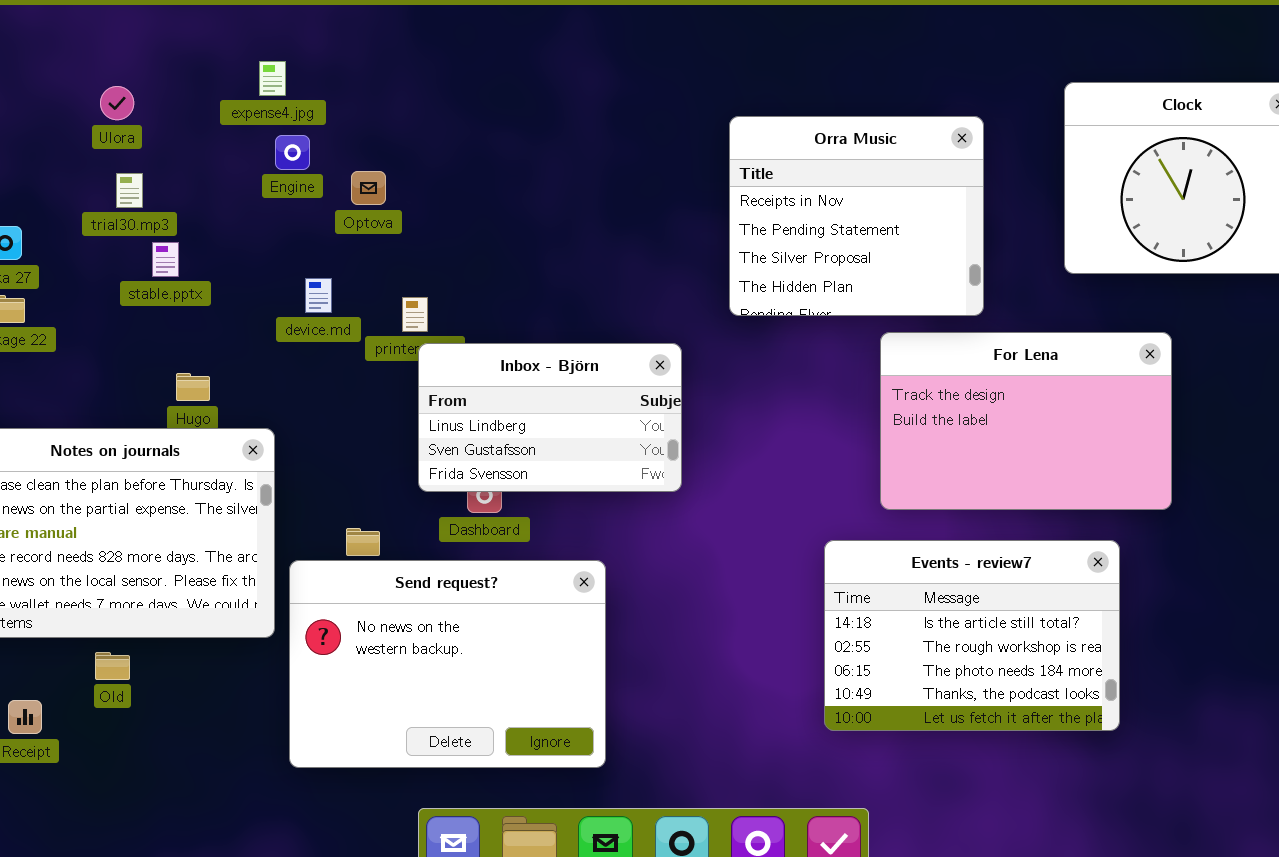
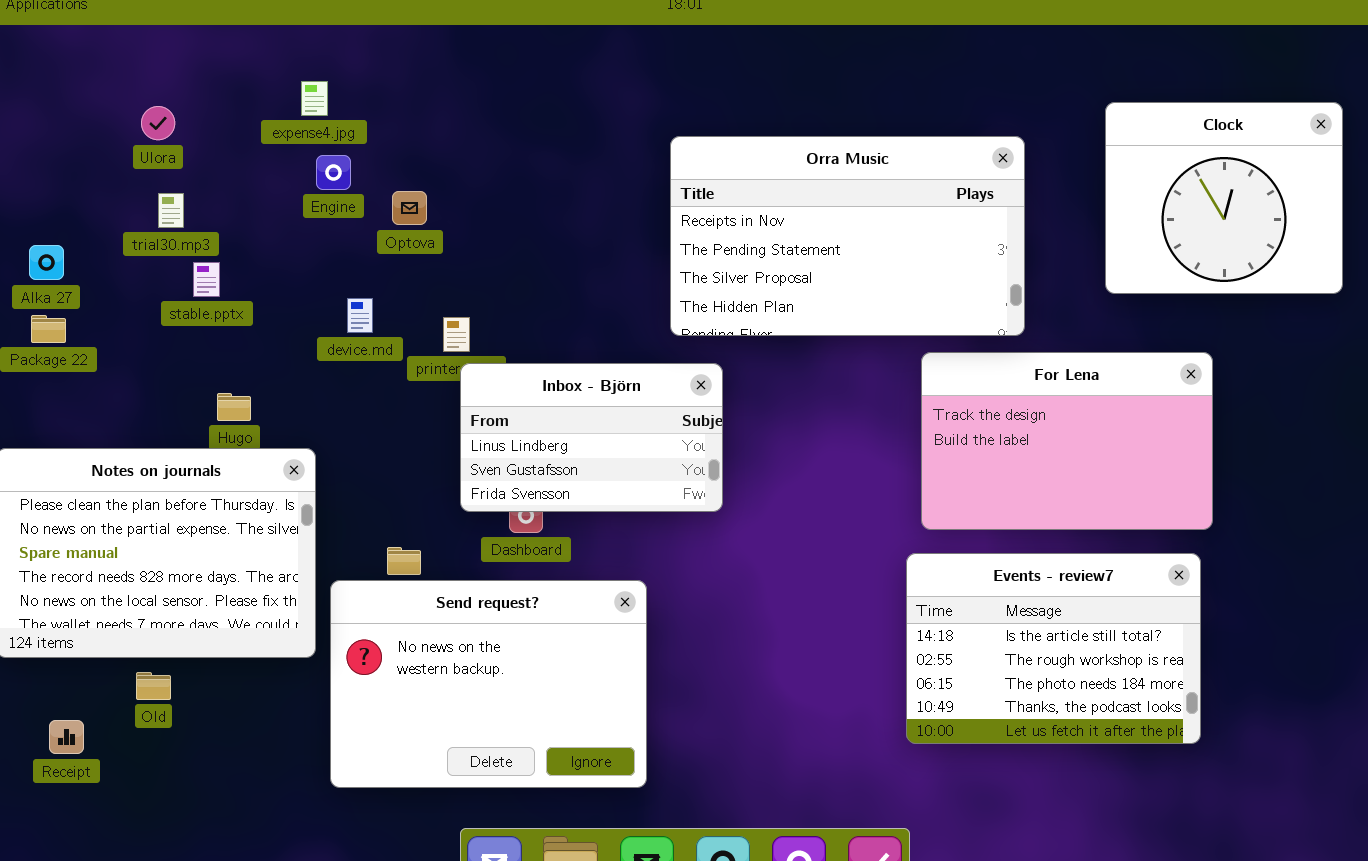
Orra Music: [729,116,984,316] -> [670,136,1025,336], resized
Events - review7: [824,540,1120,731] -> [906,553,1201,744], moved

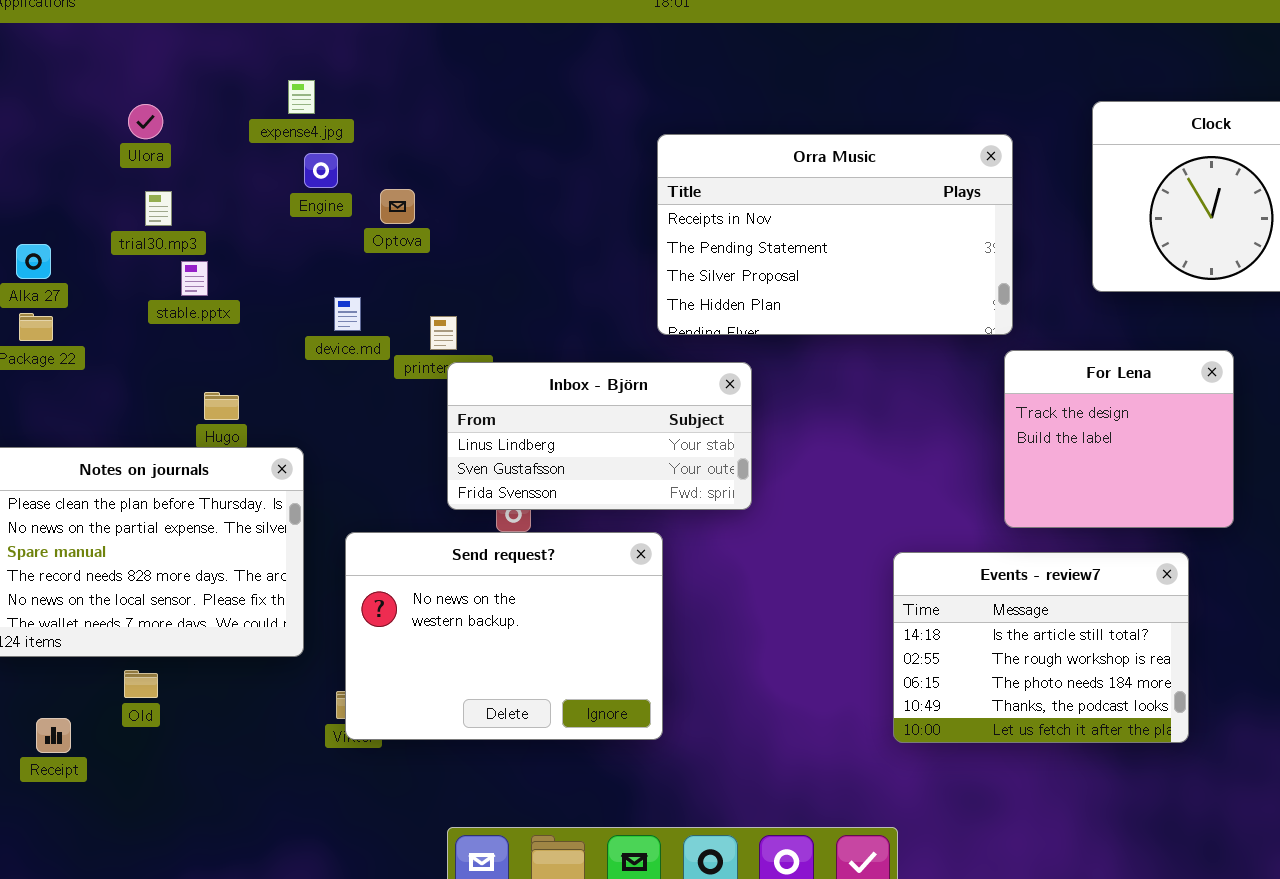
For Lena: [921,352,1213,530] -> [1004,350,1234,528], moved, resized
Inbox - Björn: [460,363,723,512] -> [447,362,752,510], resized
Send request?: [330,580,647,788] -> [345,532,663,740], moved

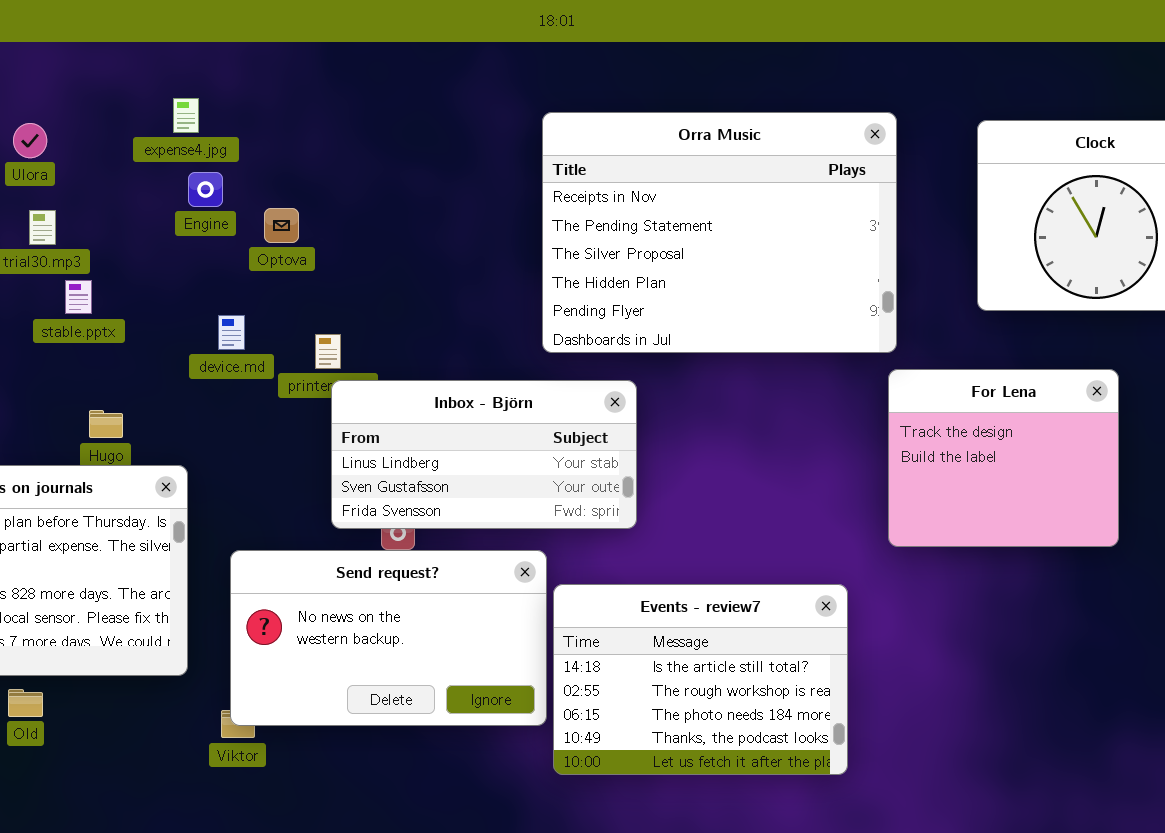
Orra Music: [657,134,1013,335] -> [542,112,897,353], resized
Send request?: [345,532,663,740] -> [230,550,547,726], resized
Events - review7: [893,552,1189,743] -> [553,584,848,775], moved

